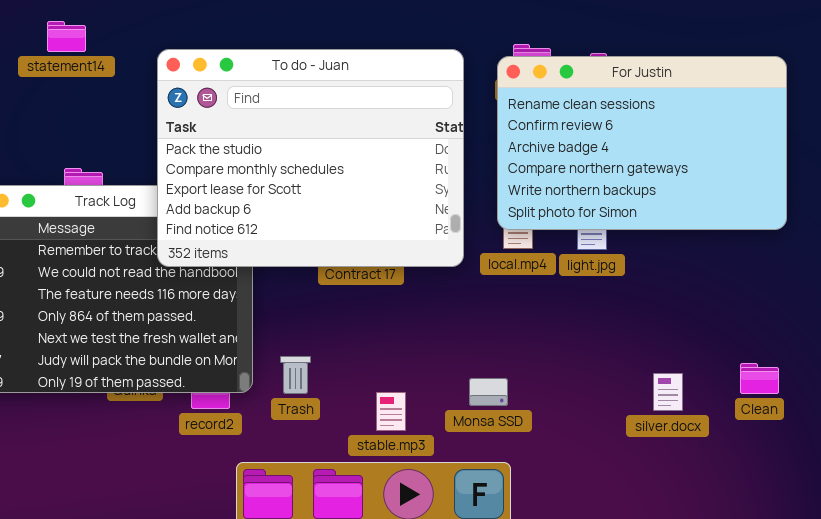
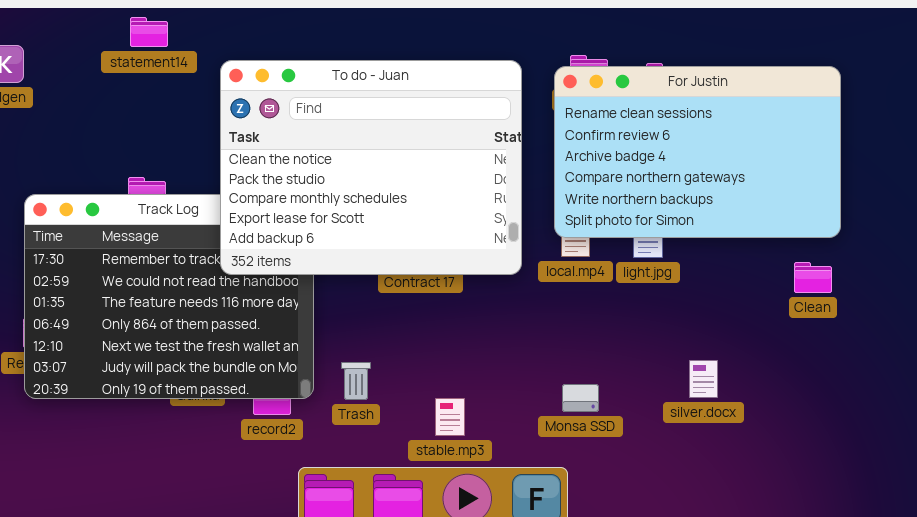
statement14: [47,21,86,52] -> [130,17,168,47], moved
To do - Juan: [157,49,464,267] -> [220,60,522,275], scrolled up 1 row
Clean: [740,363,779,394] -> [794,262,832,293], moved
silver.docx: [653,373,683,411] -> [689,360,718,398], moved
Monsa SSD: [469,378,508,406] -> [562,384,599,412], moved

